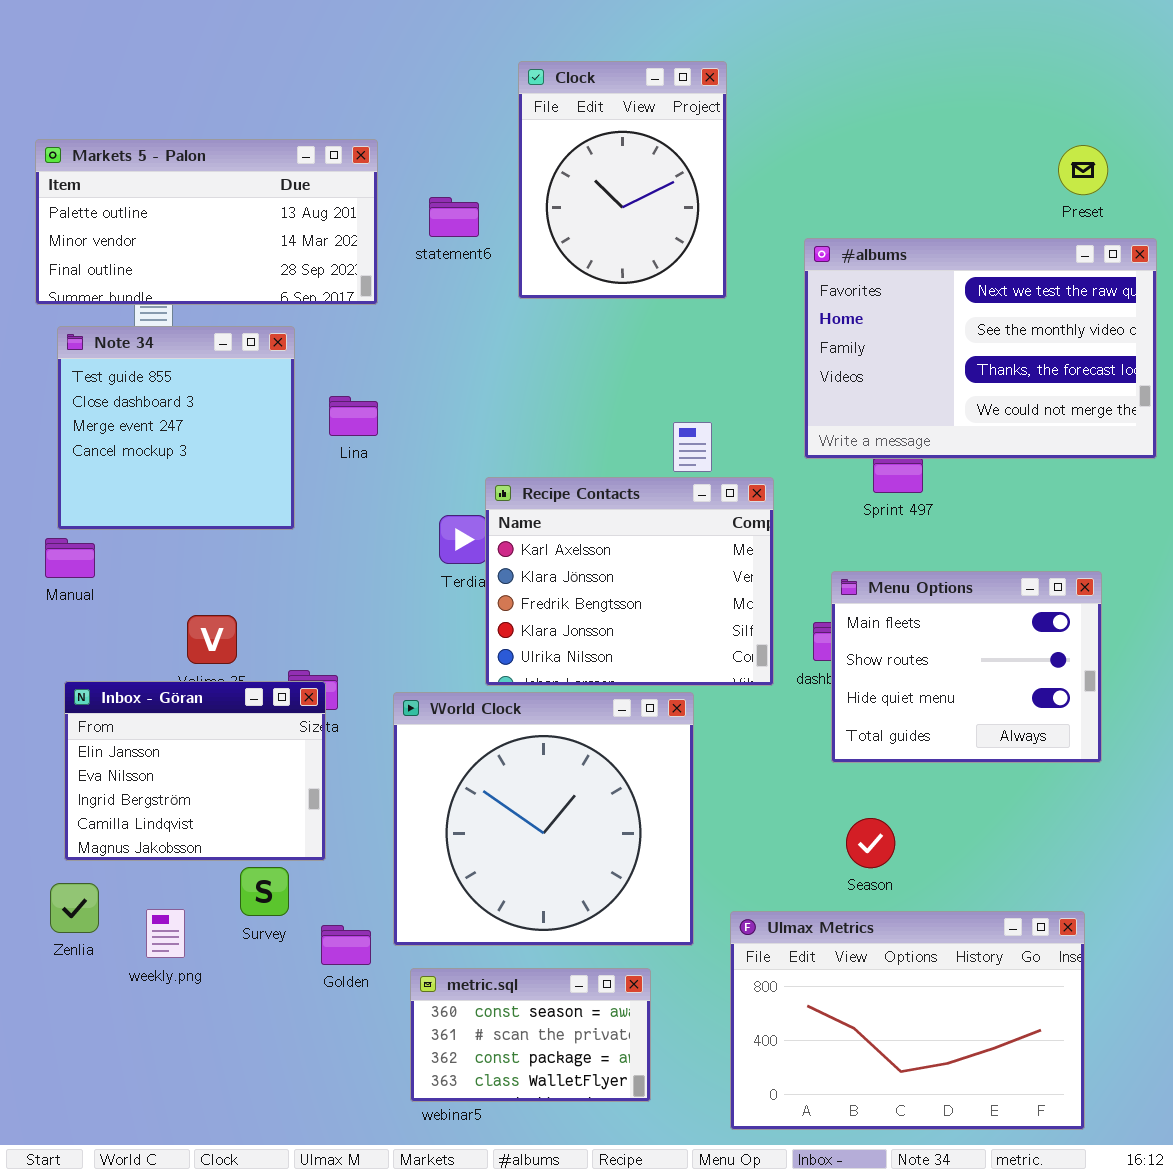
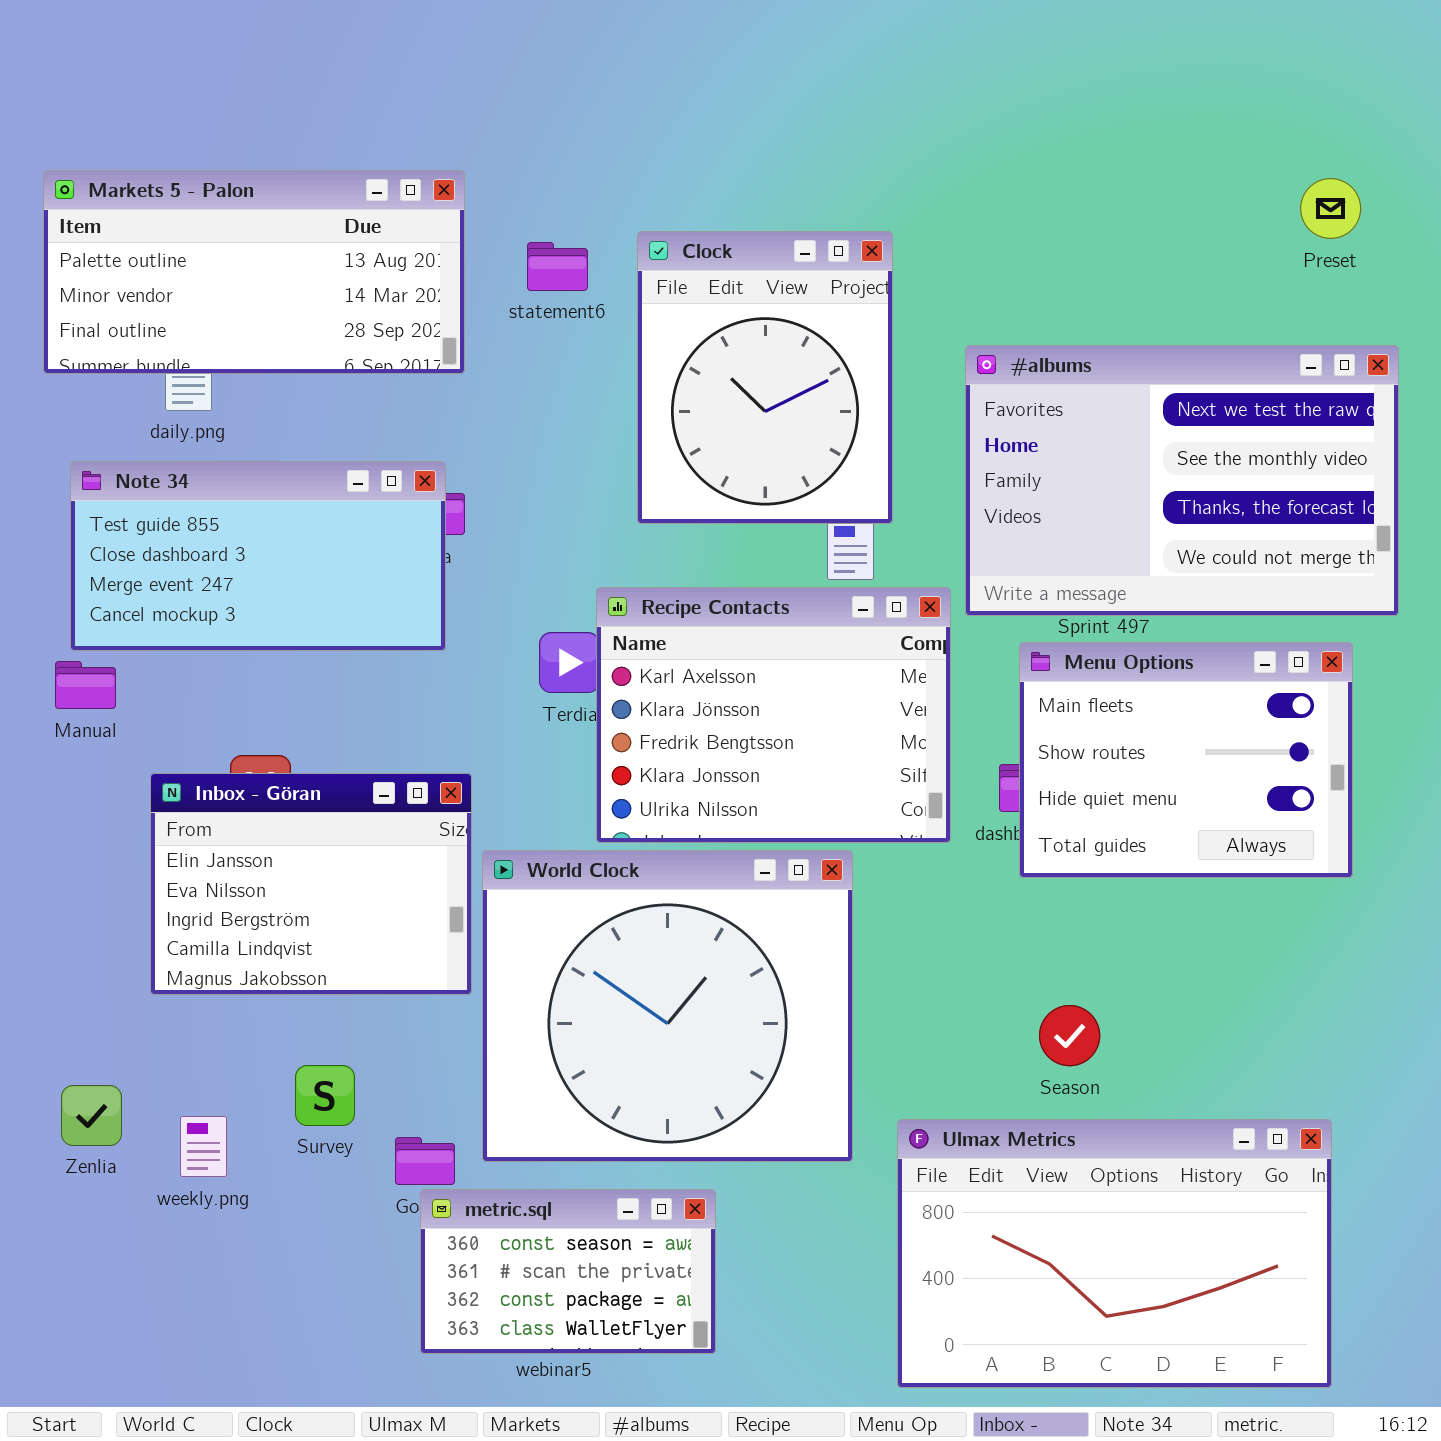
Clock: [518,61,727,299] -> [637,231,893,524], moved
#albums: [804,238,1157,459] -> [965,345,1399,616], moved
Note 34: [57,326,295,530] -> [70,461,446,651], resized
Menu Options: [831,571,1102,763] -> [1019,642,1353,878], moved
Inbox - Göran: [64,681,326,861] -> [150,773,472,995], moved
metric.sql: [410,968,651,1102] -> [420,1189,716,1354], moved

